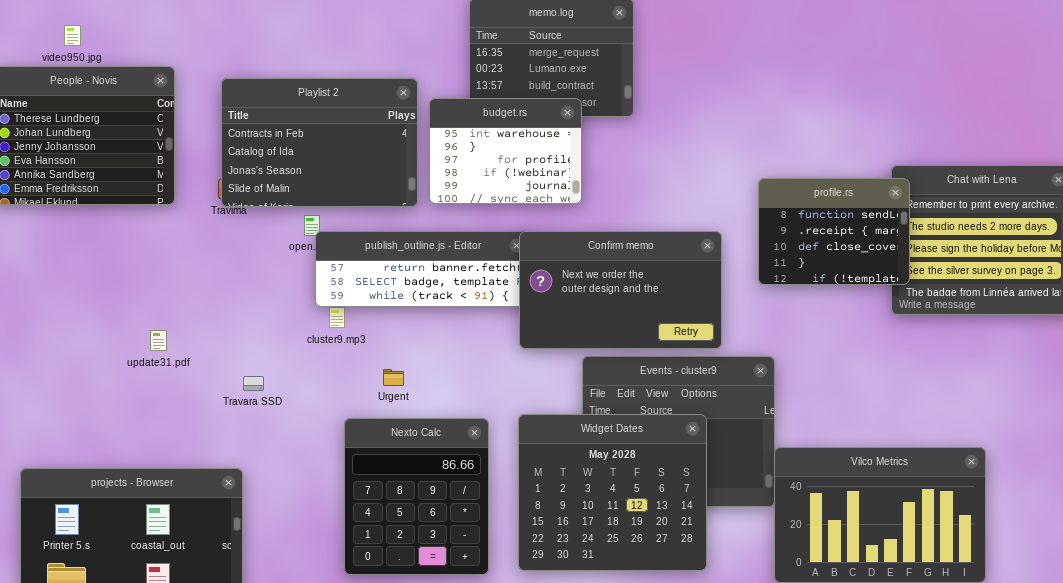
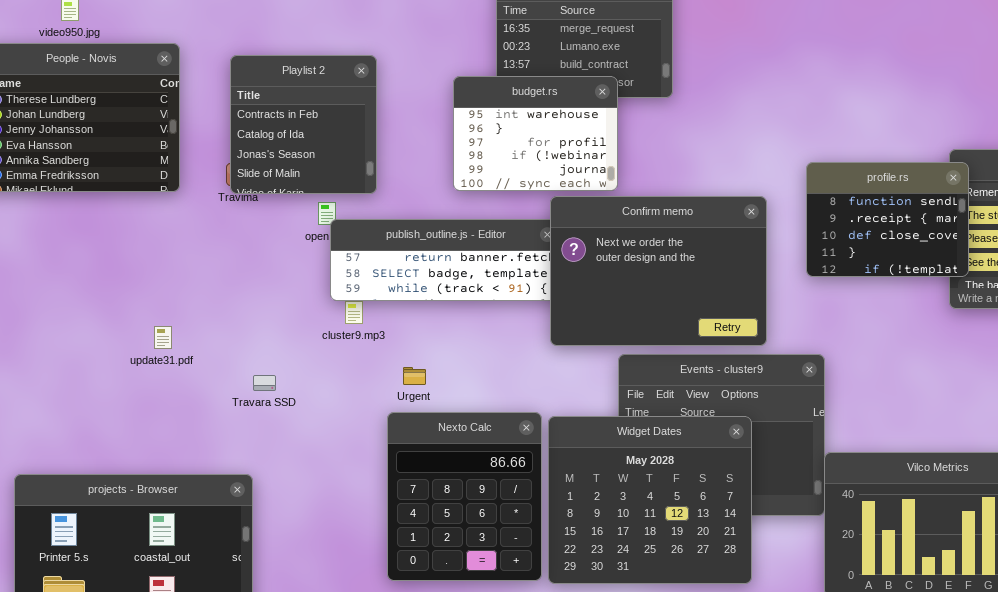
Playlist 2: [221,78,418,207] -> [230,55,377,194], resized
Confirm memo: [519,231,722,349] -> [550,196,767,346], resized
Nexto Calc: [344,418,489,575] -> [387,412,542,581], moved

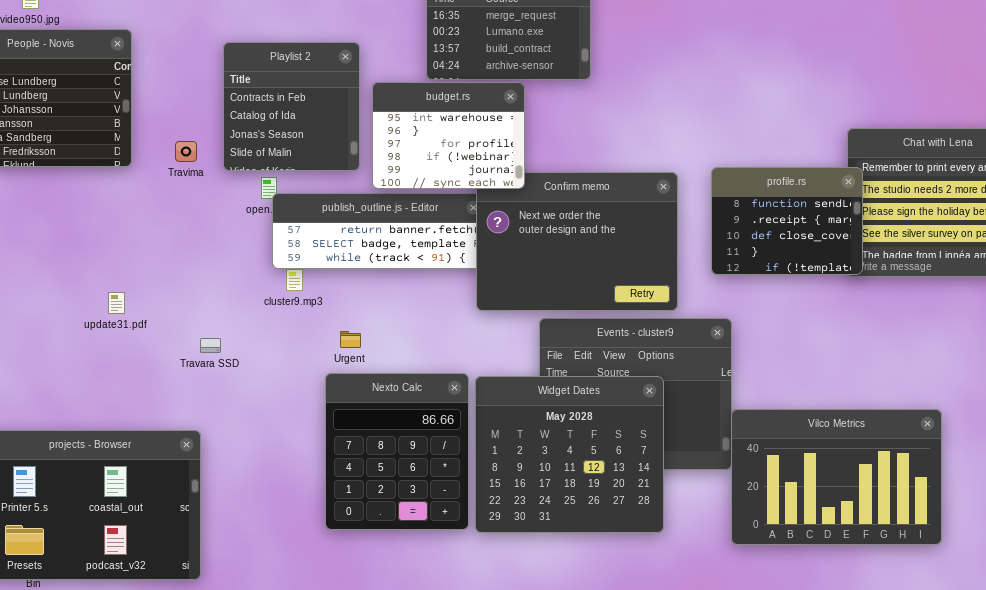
Playlist 2: [230,55,377,194] -> [223,42,360,171], moved
budget.rs: [453,76,618,191] -> [372,82,525,189], moved
profile.rs: [806,162,969,277] -> [711,167,863,275], moved

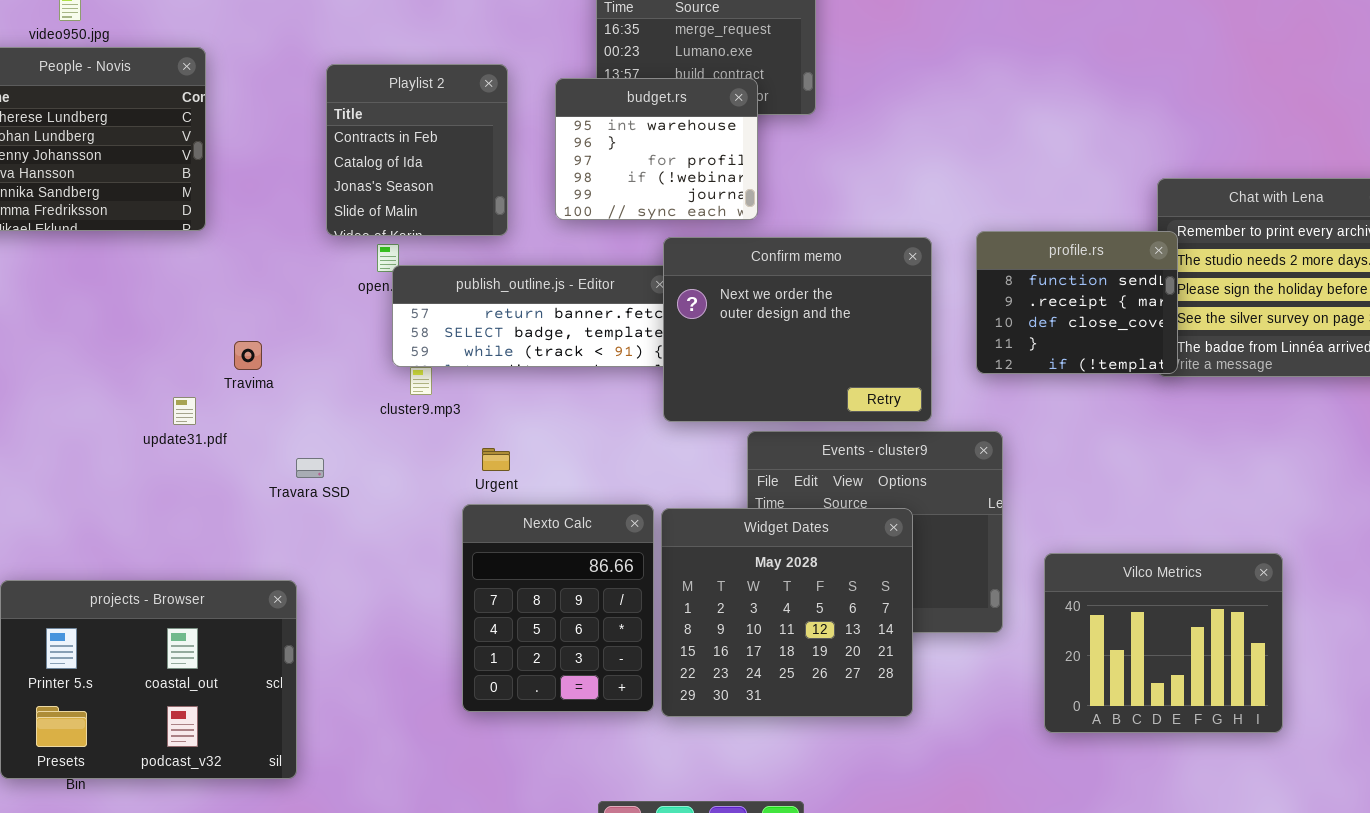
budget.rs: [372,82,525,189] -> [555,78,758,220], moved
Travima: [175,141,197,162] -> [234,341,262,370], moved
Vilco Metrics: [731,409,942,545] -> [1044,553,1283,733], resized

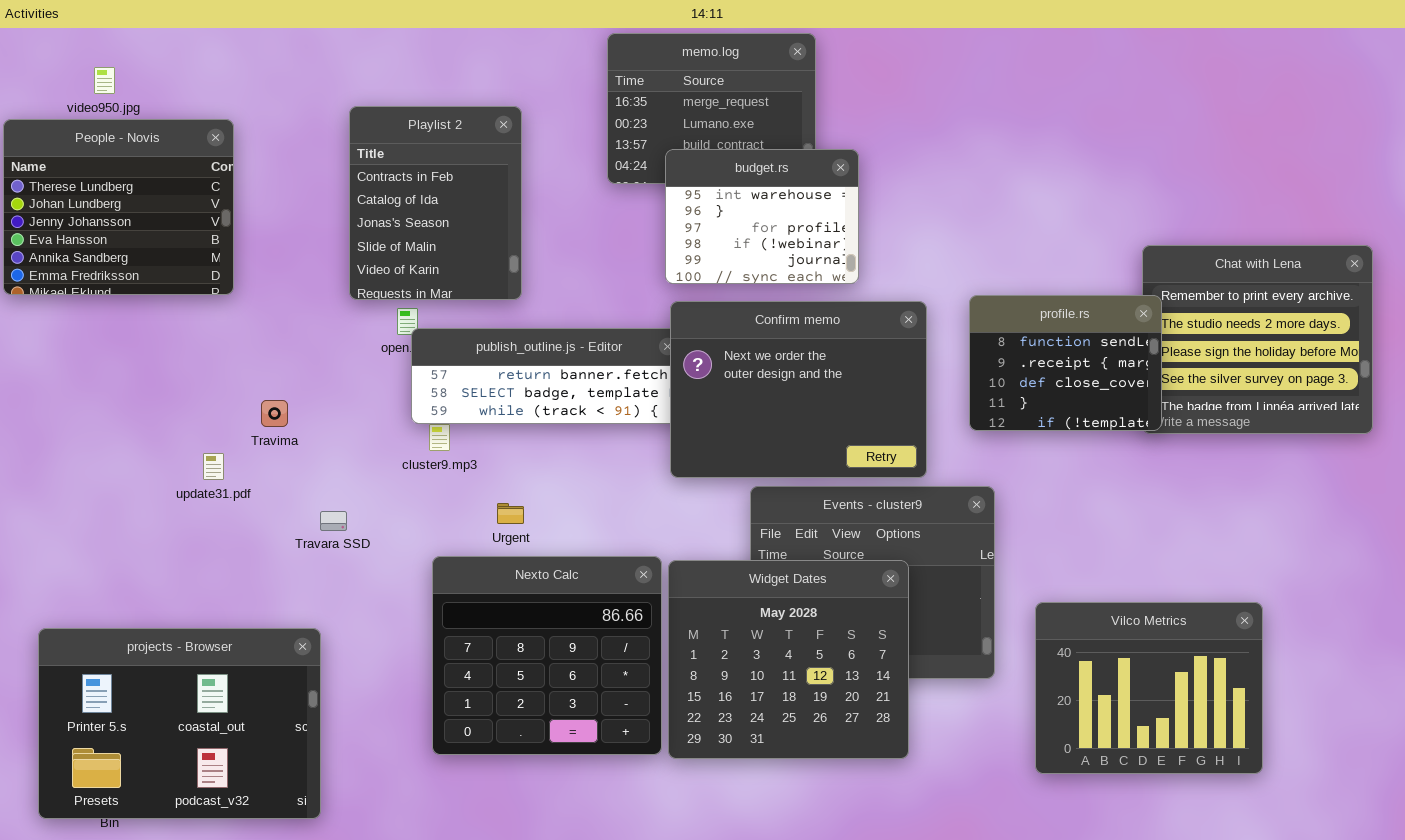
Playlist 2: [326,64,508,236] -> [349,106,522,300], resized
budget.rs: [555,78,758,220] -> [665,149,859,284], moved
Nexto Calc: [462,504,654,712] -> [432,556,662,755], resized

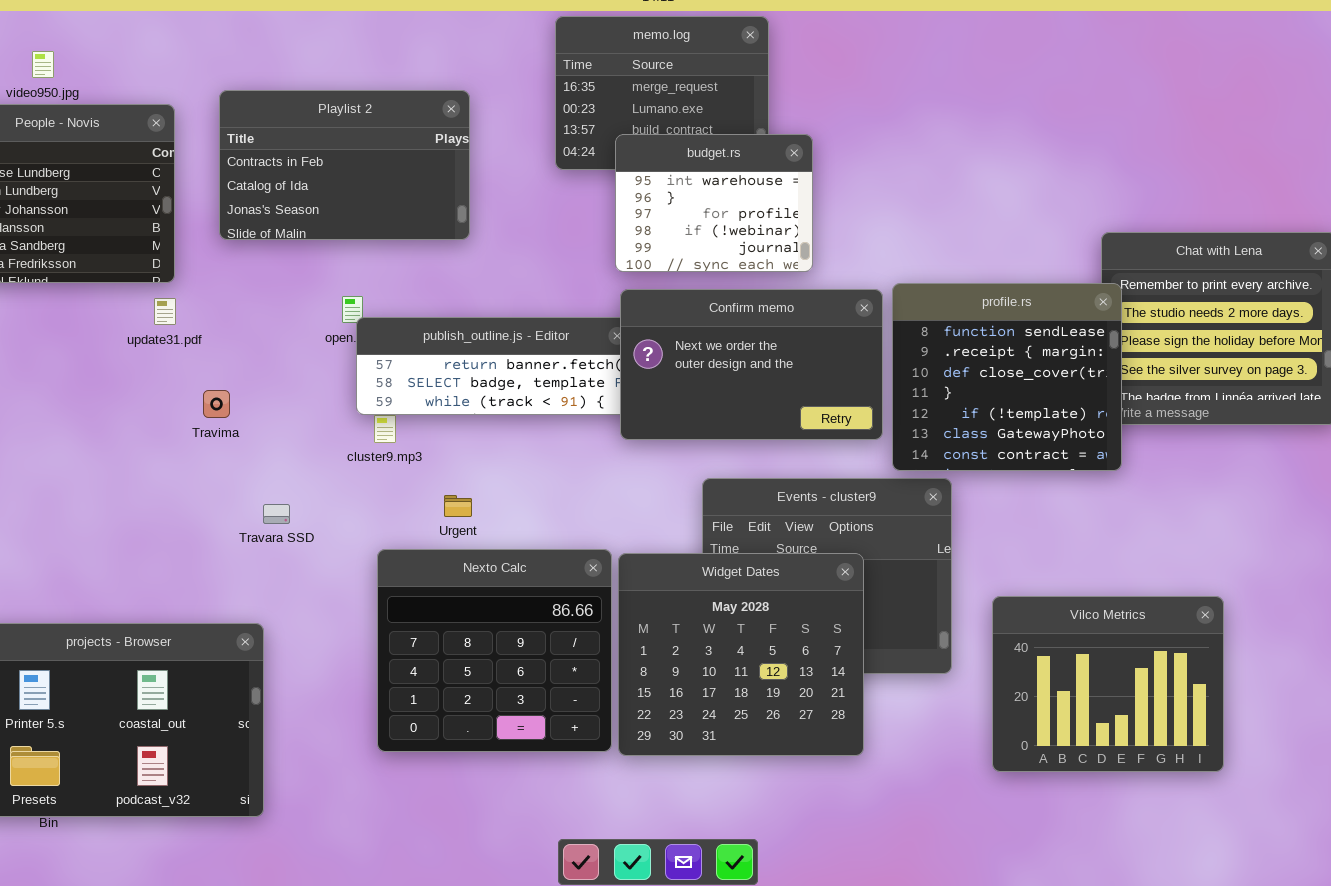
Playlist 2: [349,106,522,300] -> [219,90,470,240], resized
profile.rs: [969,295,1162,431] -> [892,283,1122,471], resized
Confirm memo: [670,301,927,478] -> [620,289,883,440], resized
update31.pdf: [203,453,224,480] -> [154,298,176,325], moved

